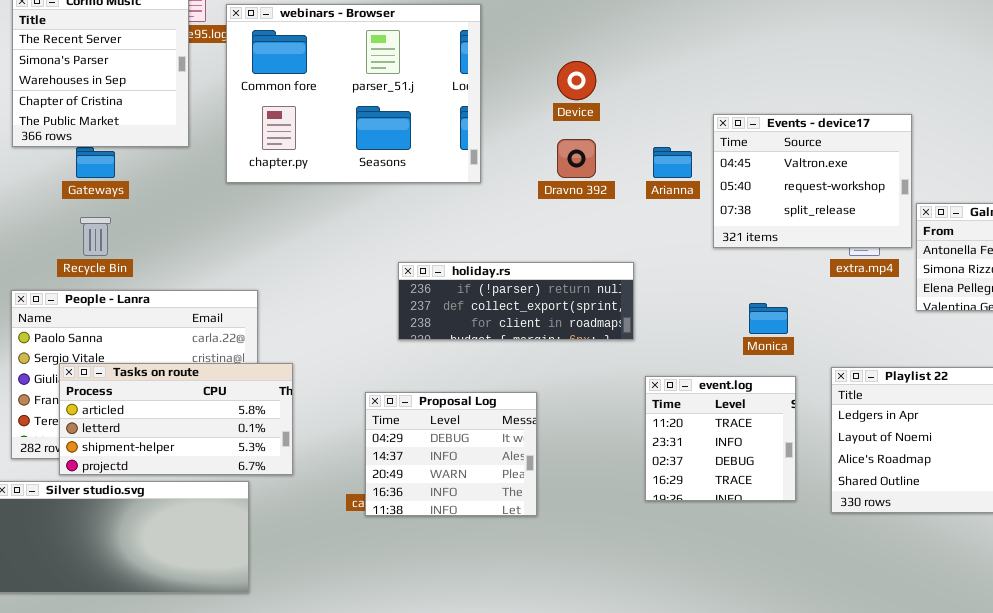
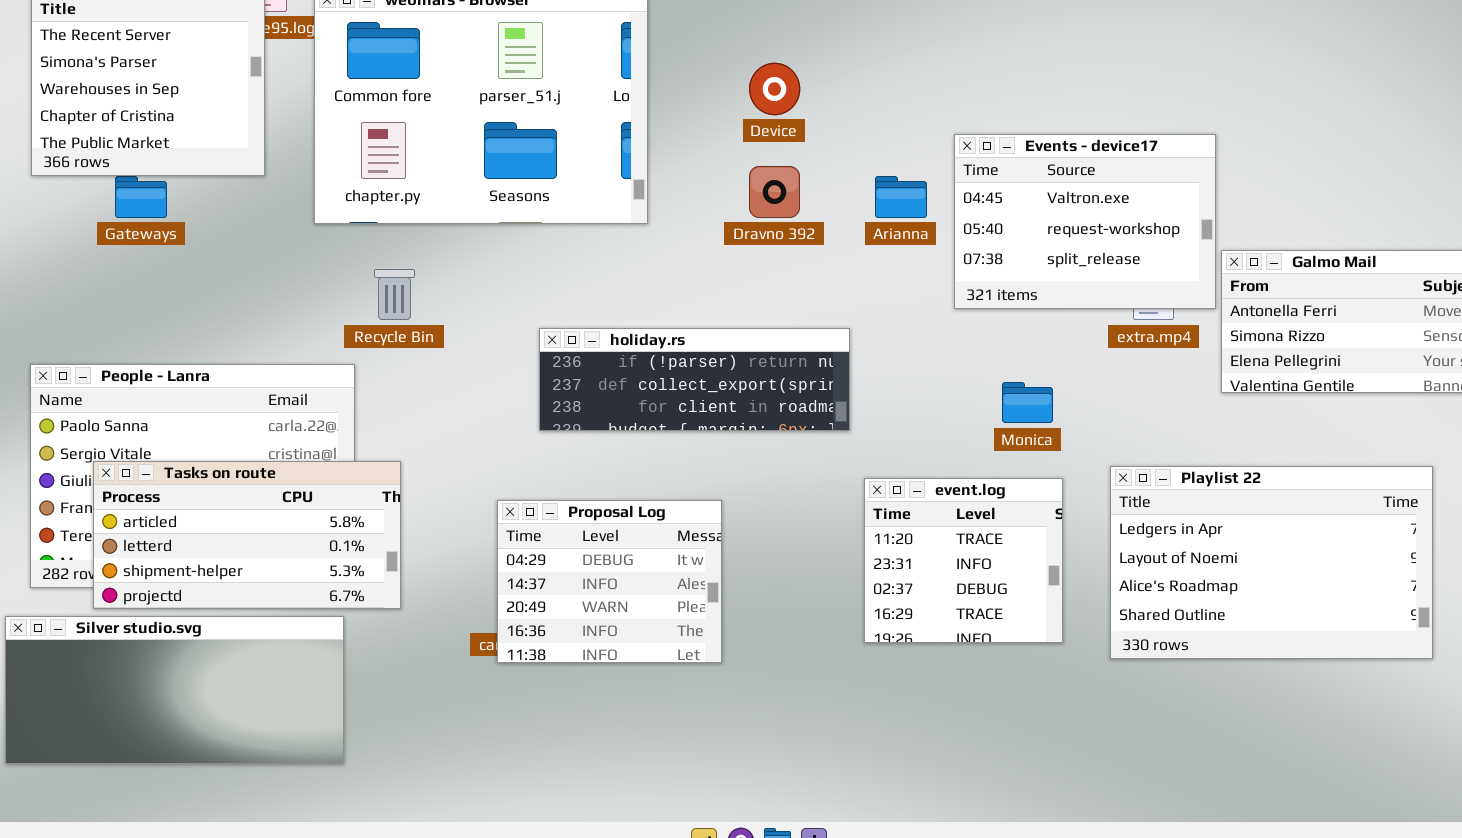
Recycle Bin: [80,217,111,256] -> [374,269,415,320], moved

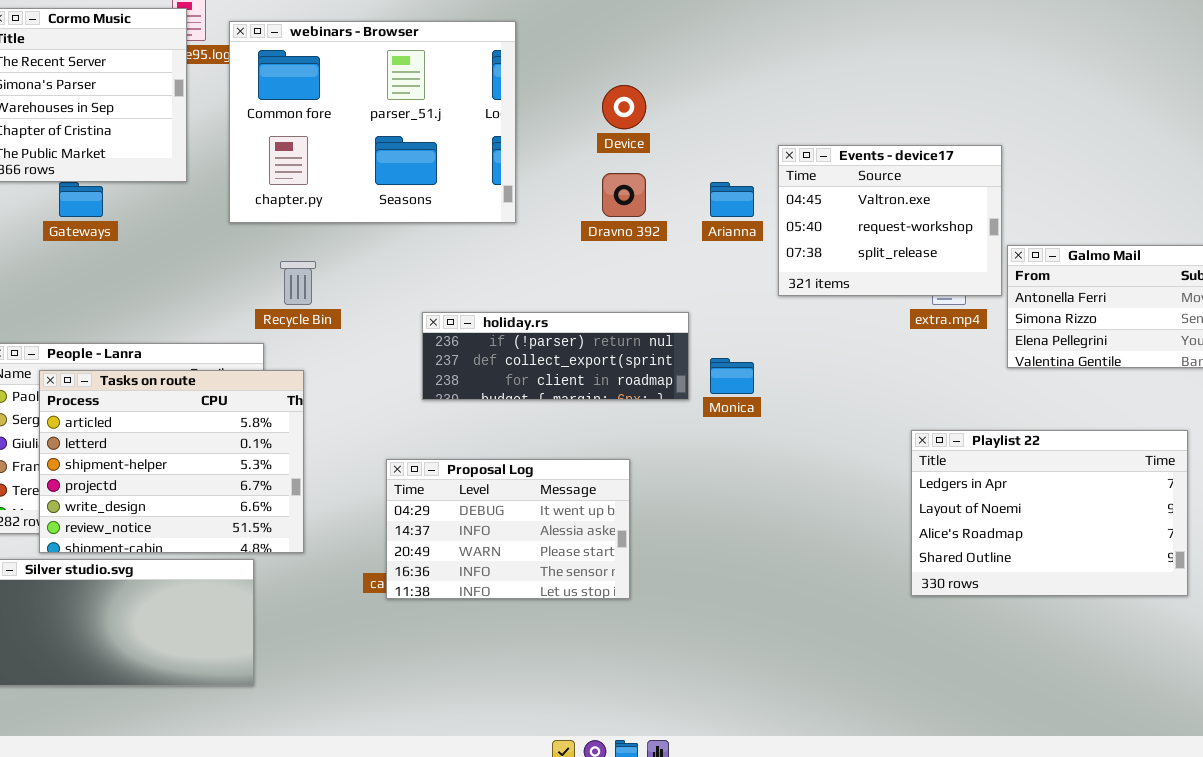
Monica: [1002,382,1053,423] -> [710,358,754,394], moved
Tasks on route: [93,461,401,609] -> [39,370,304,553], resized
event.log: [864,478,1063,643] -> none, closed
Proposal Log: [497,500,722,663] -> [386,459,630,599], resized

